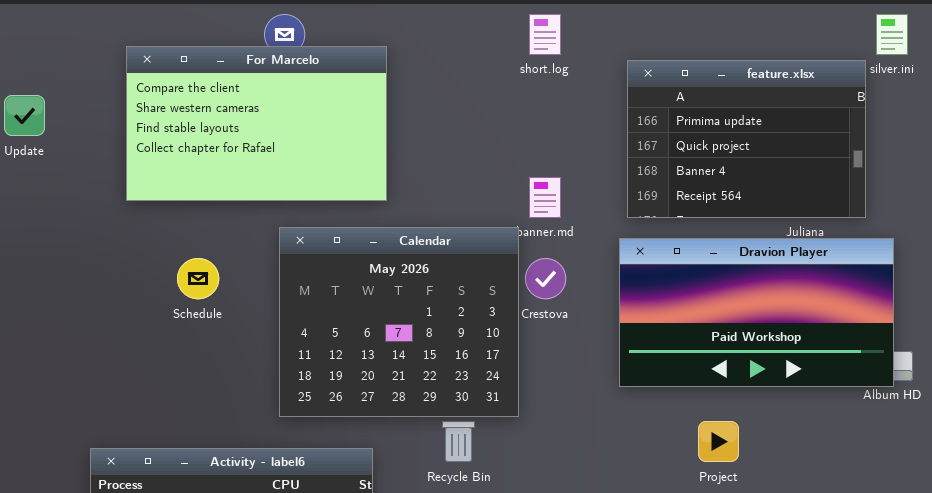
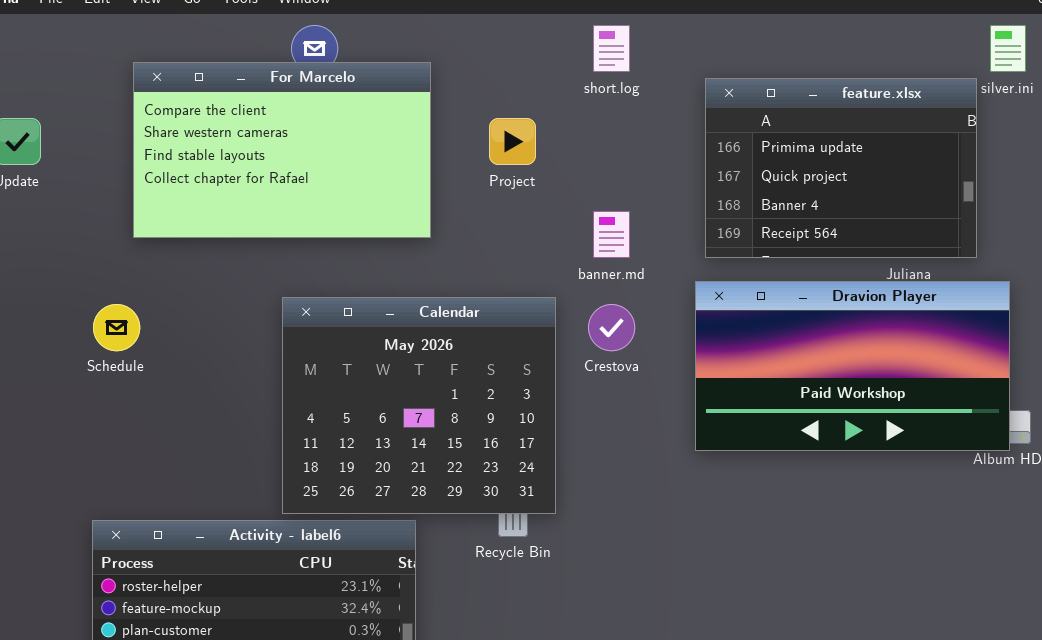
Calendar: [279,227,519,417] -> [282,297,556,514], moved
Schedule: [177,258,219,299] -> [93,304,140,351], moved
Project: [698,421,739,462] -> [489,118,536,165], moved

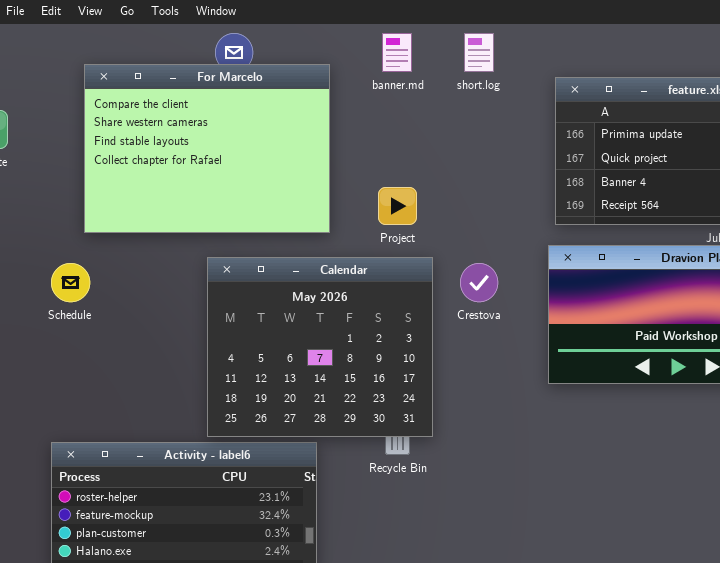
For Marcelo: [133,62,431,238] -> [84,64,330,233], resized
Project: [489,118,536,165] -> [378,187,417,225], moved
banner.md: [593,211,630,258] -> [382,33,412,72], moved

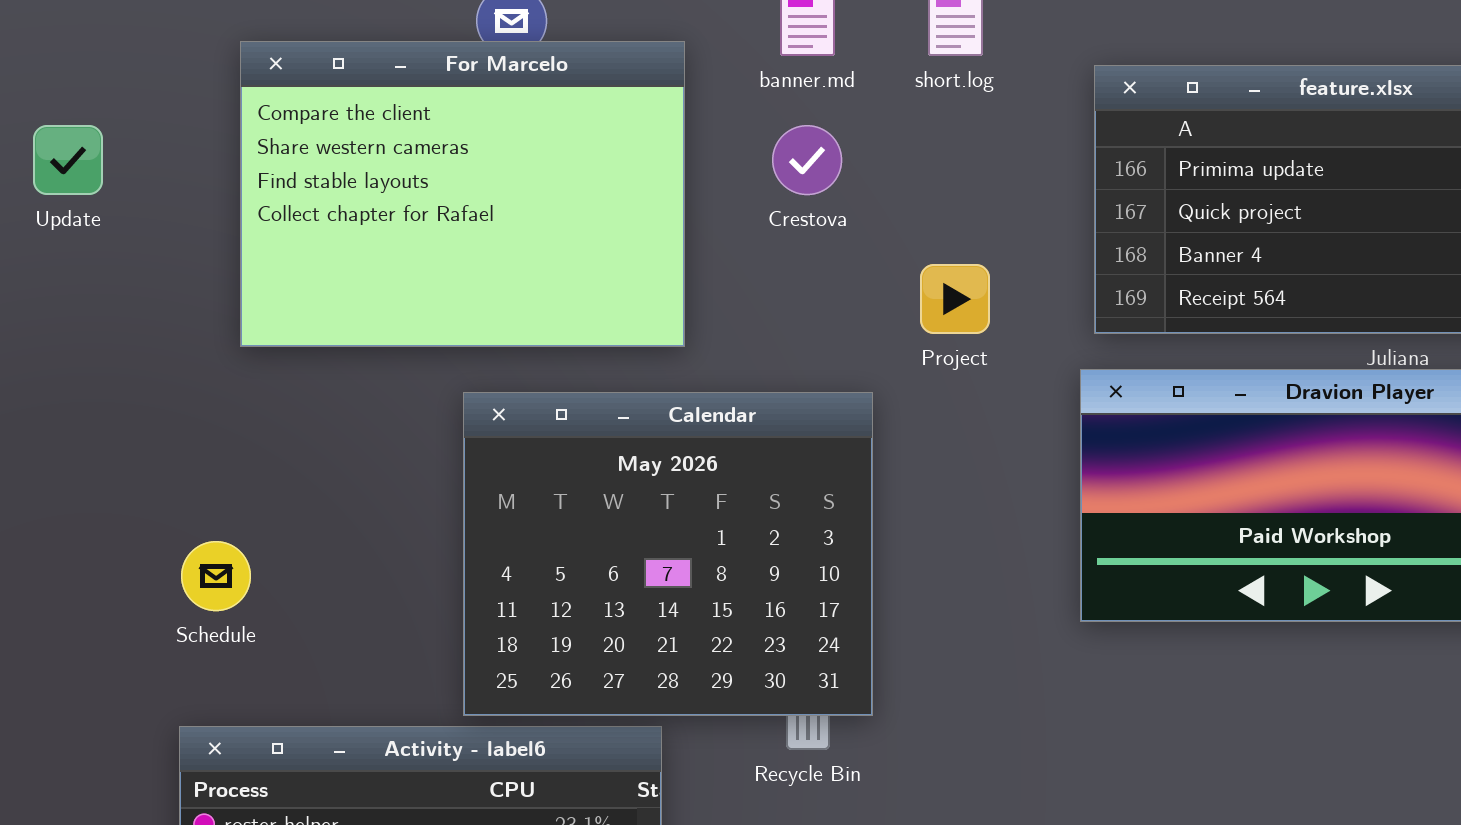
Project: [378,187,417,225] -> [920,264,990,334], moved
Schedule: [51,263,90,302] -> [181,541,251,611], moved
Crestova: [460,263,498,302] -> [772,125,842,195], moved

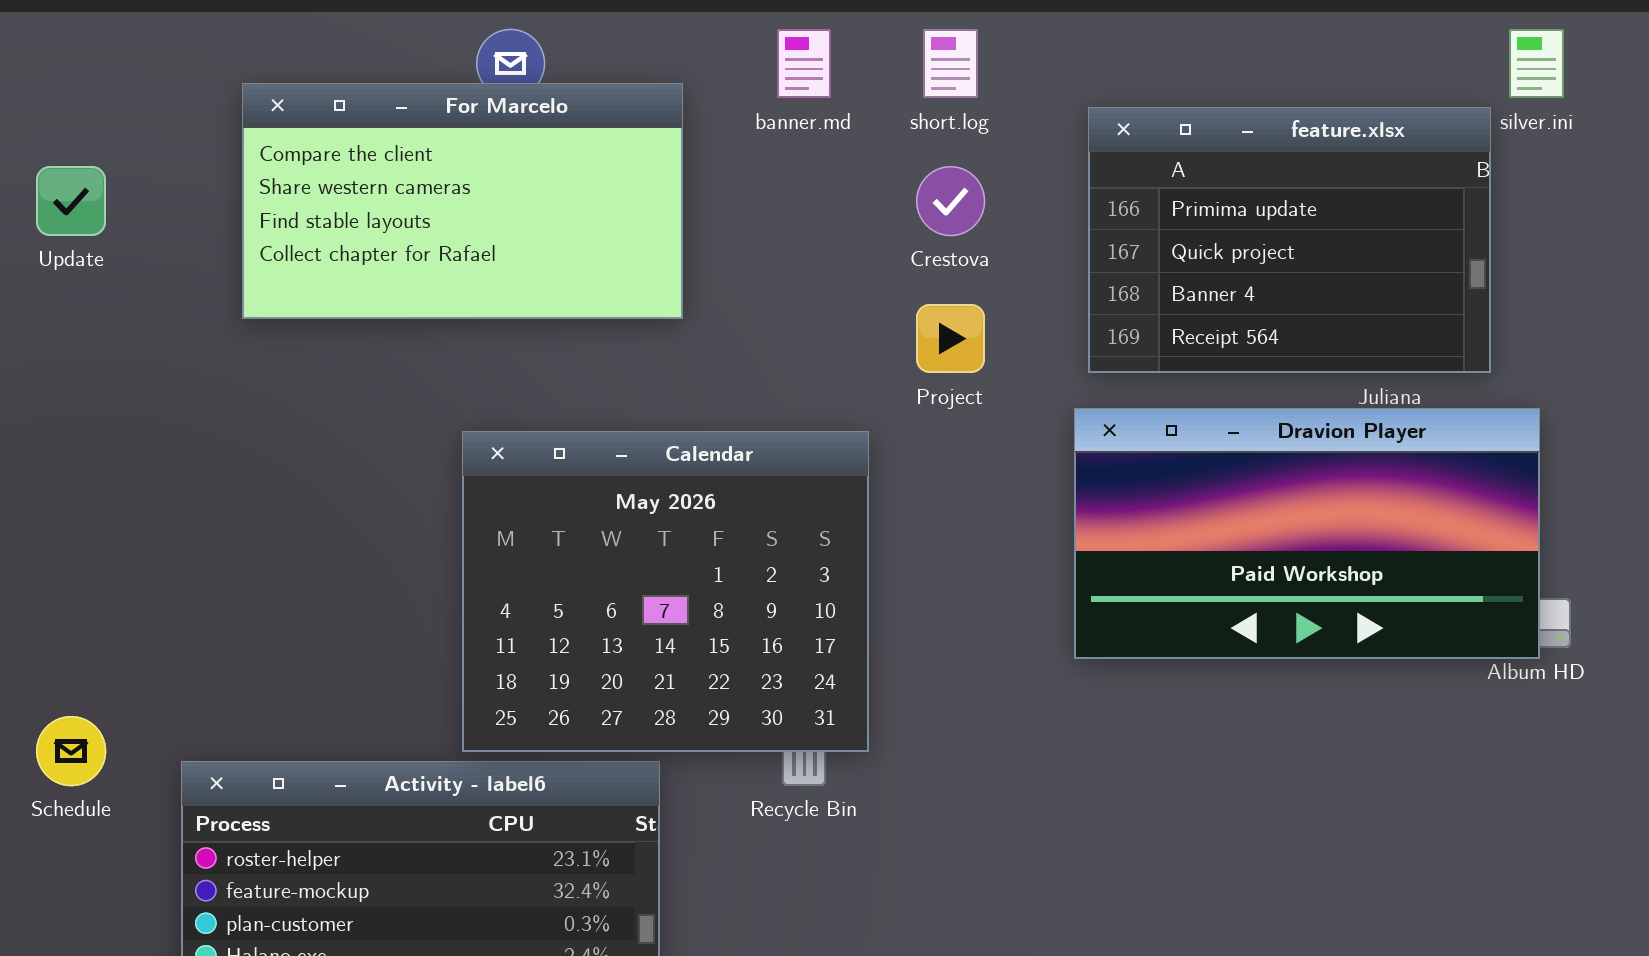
For Marcelo: [240,41,685,347] -> [242,83,683,319], resized
Crestova: [772,125,842,195] -> [916,166,985,236], moved
Schedule: [181,541,251,611] -> [36,716,106,786], moved

